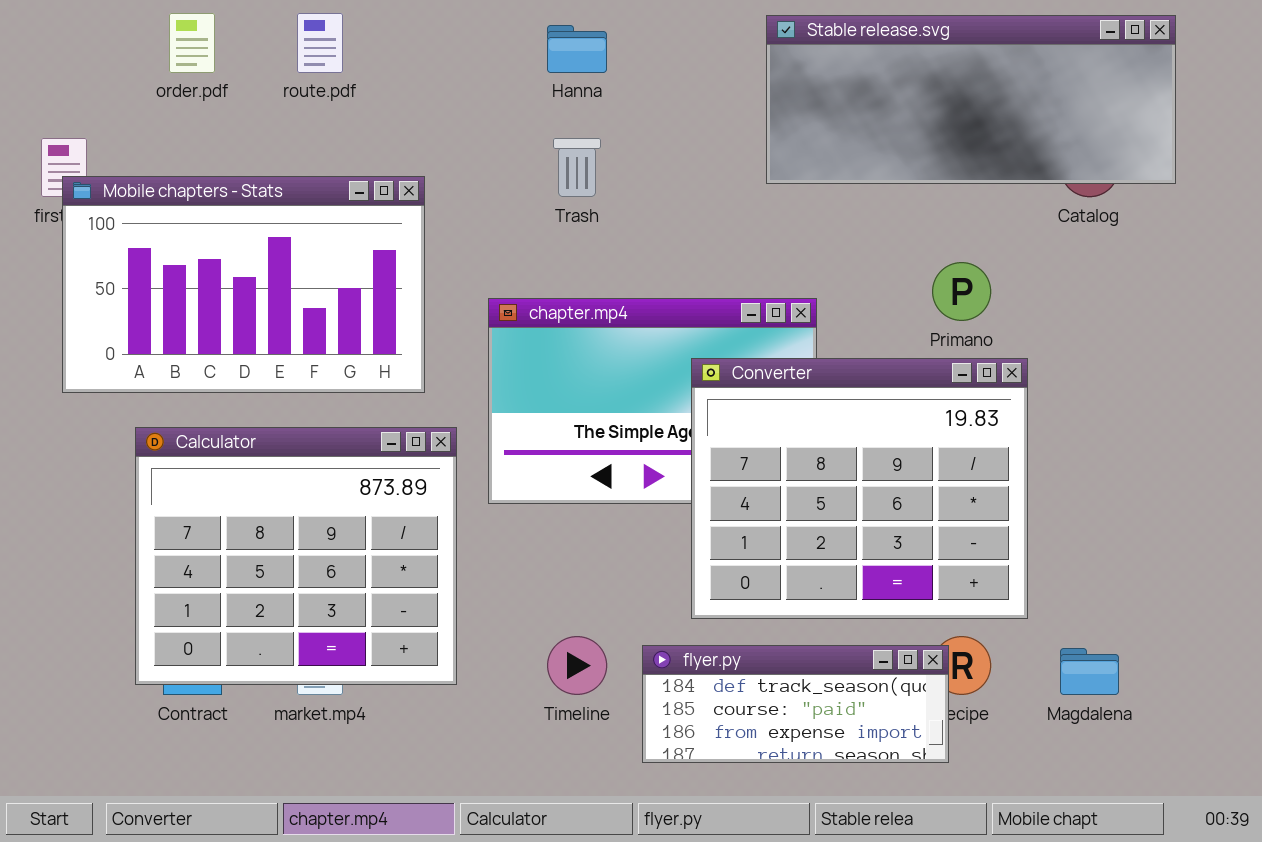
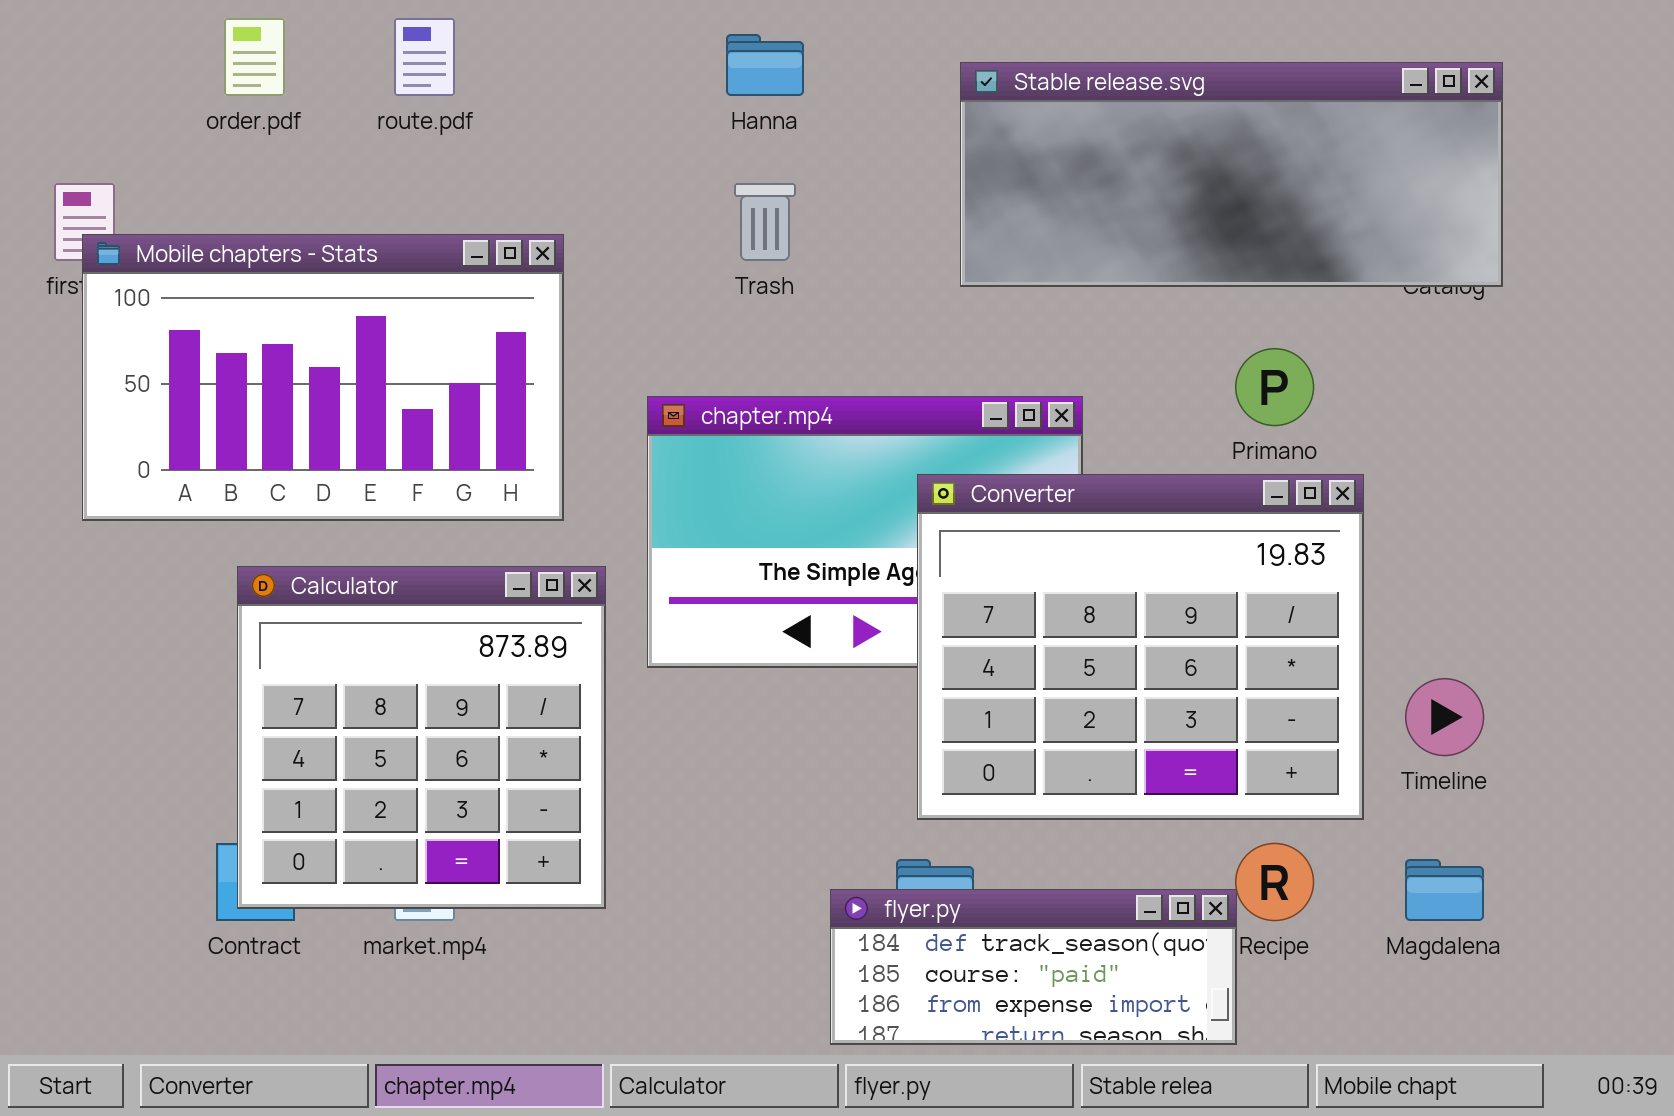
Stable release.svg: [766,15,1176,184] -> [960,62,1503,287], moved
Calculator: [135,427,457,685] -> [237,566,606,909], resized
Timeline: [547,636,607,695] -> [1405,678,1484,756], moved
flyer.py: [642,645,949,763] -> [830,889,1237,1045], moved

